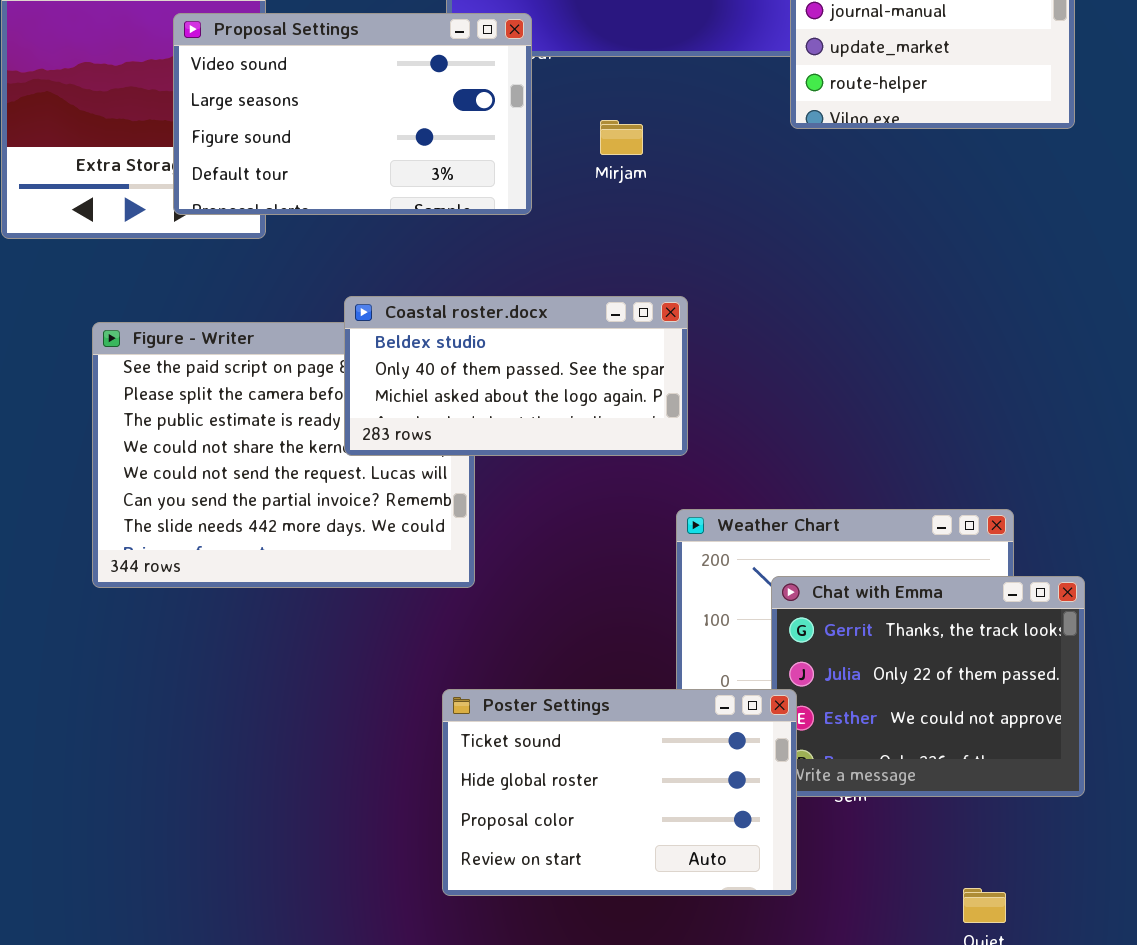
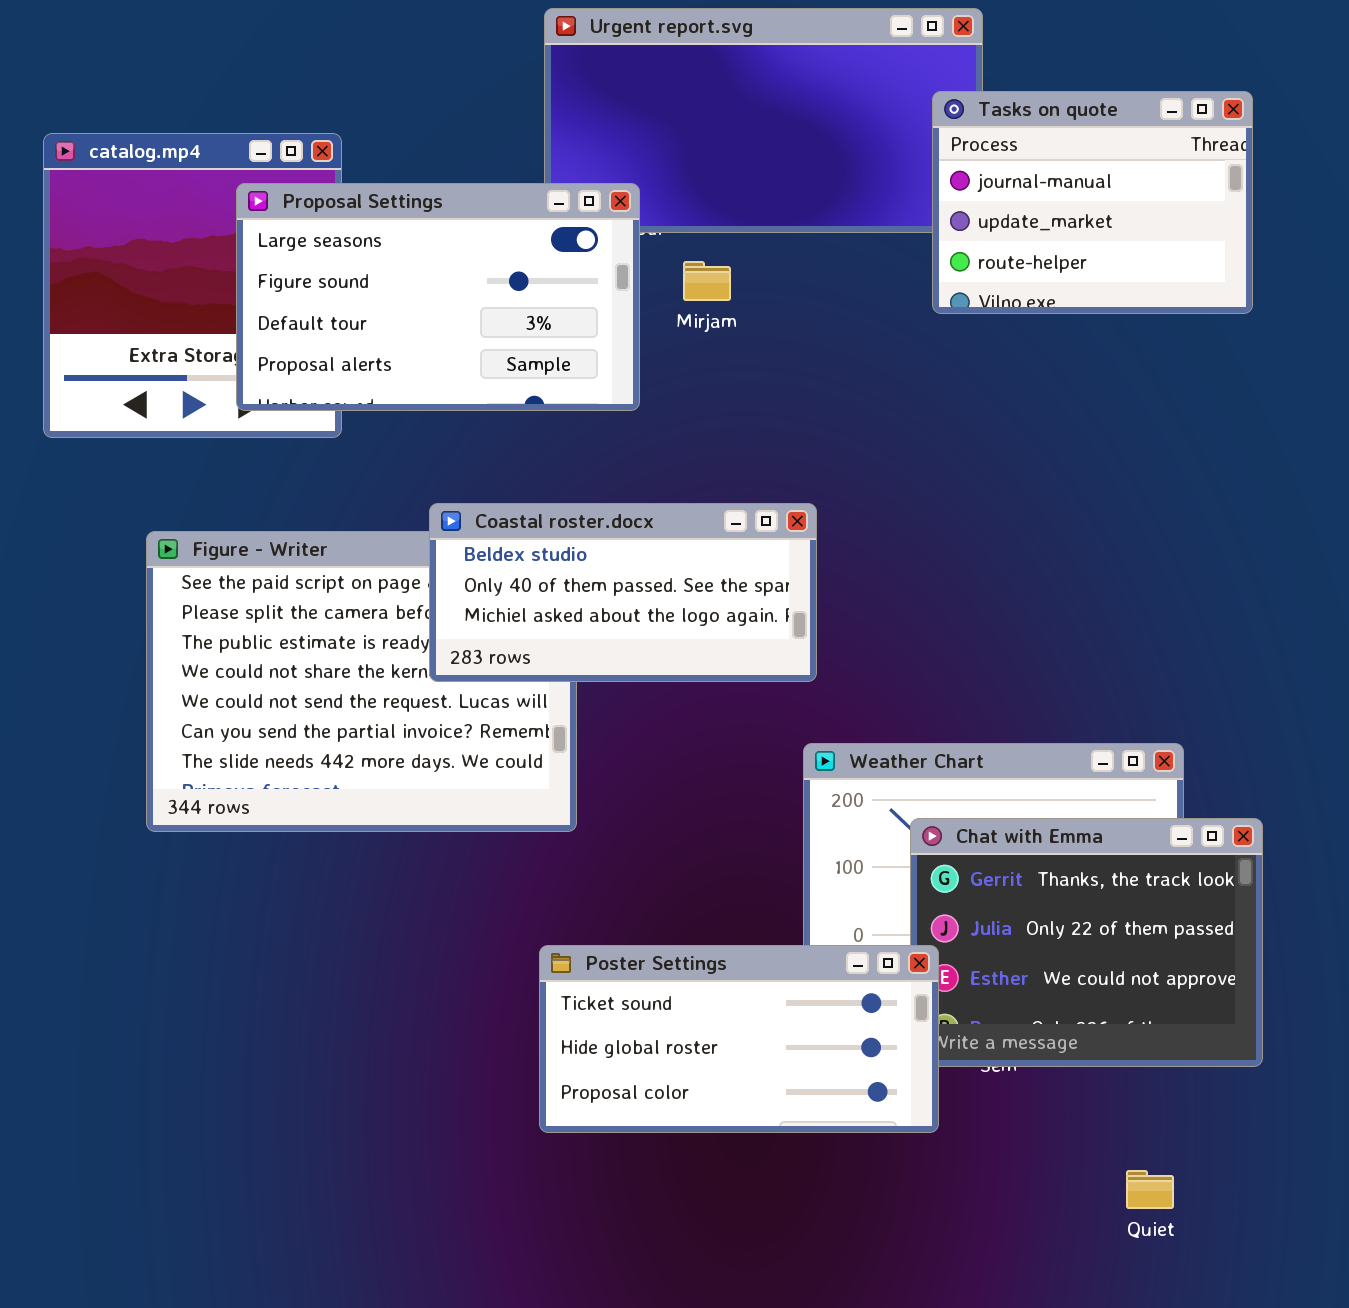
Proposal Settings: [173,13,532,215] -> [236,183,640,411], scrolled down 1 row
Mirjam: [600,120,643,155] -> [683,261,731,301], moved
Poster Settings: [442,689,797,896] -> [539,945,939,1133], resized

